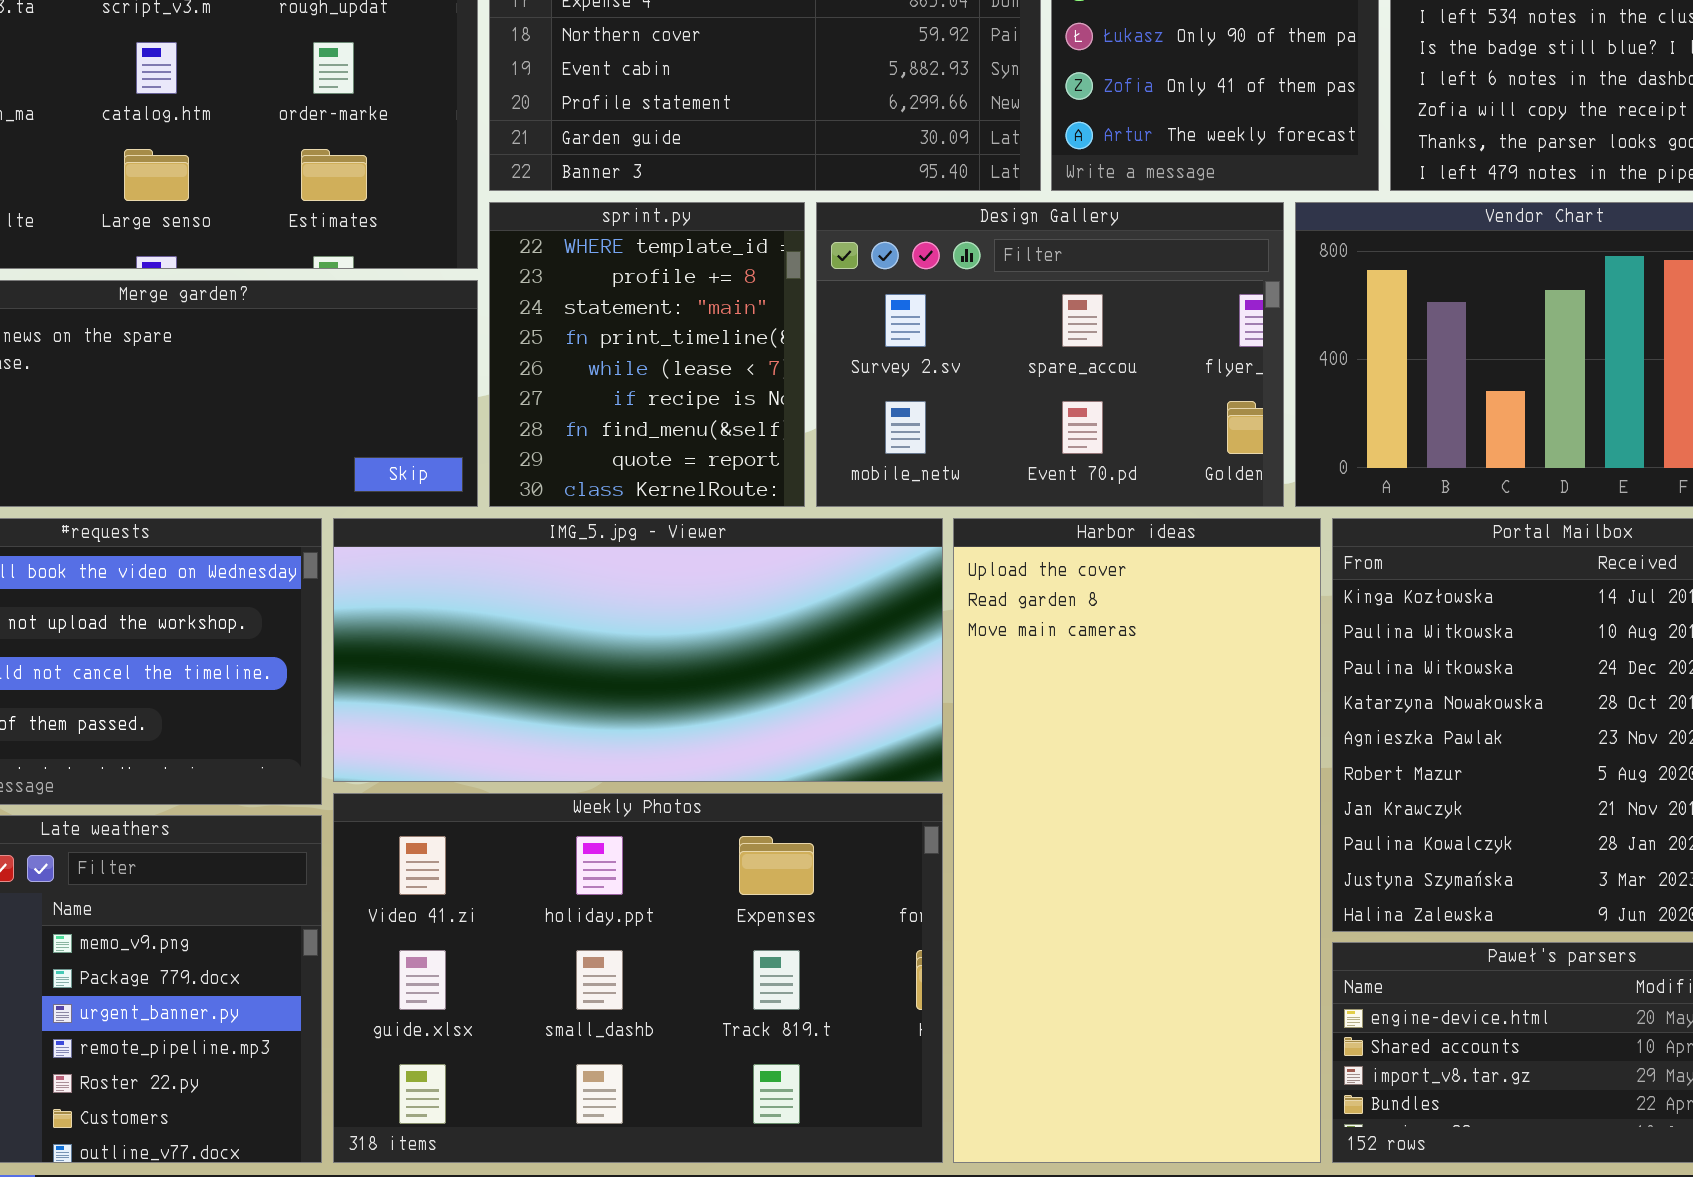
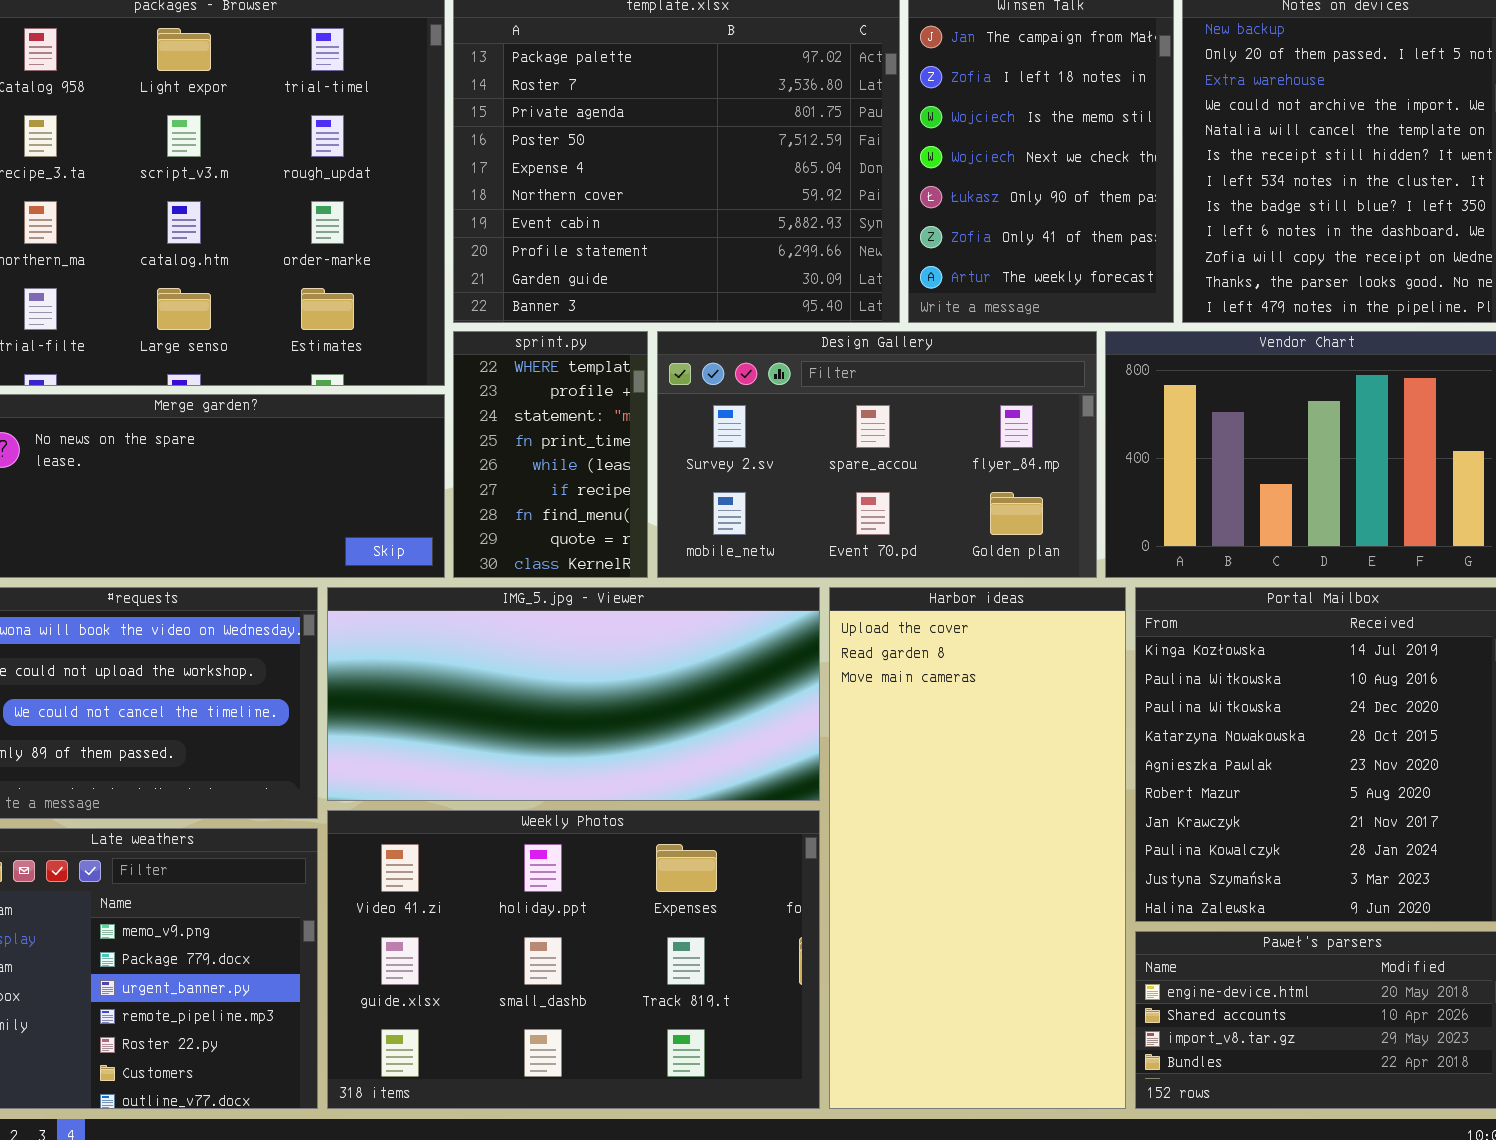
sprint.py: [489,202,805,507] -> [453,331,648,578], resized
Design Gallery: [816,202,1284,507] -> [657,331,1097,578], resized

